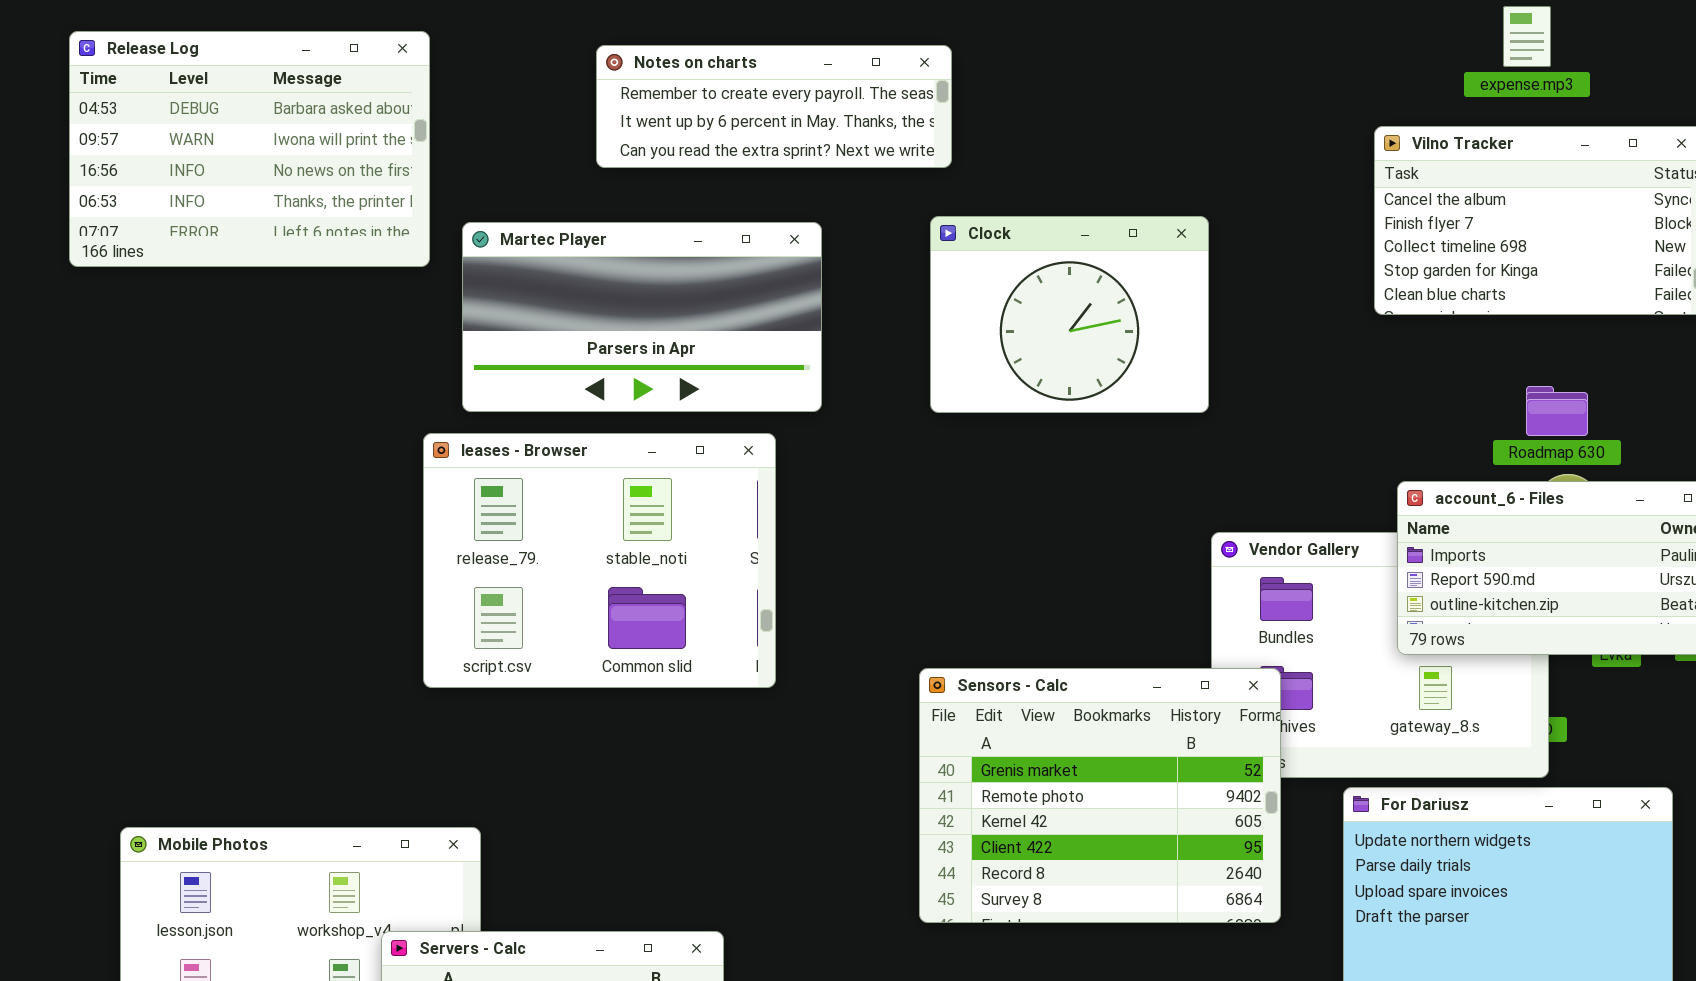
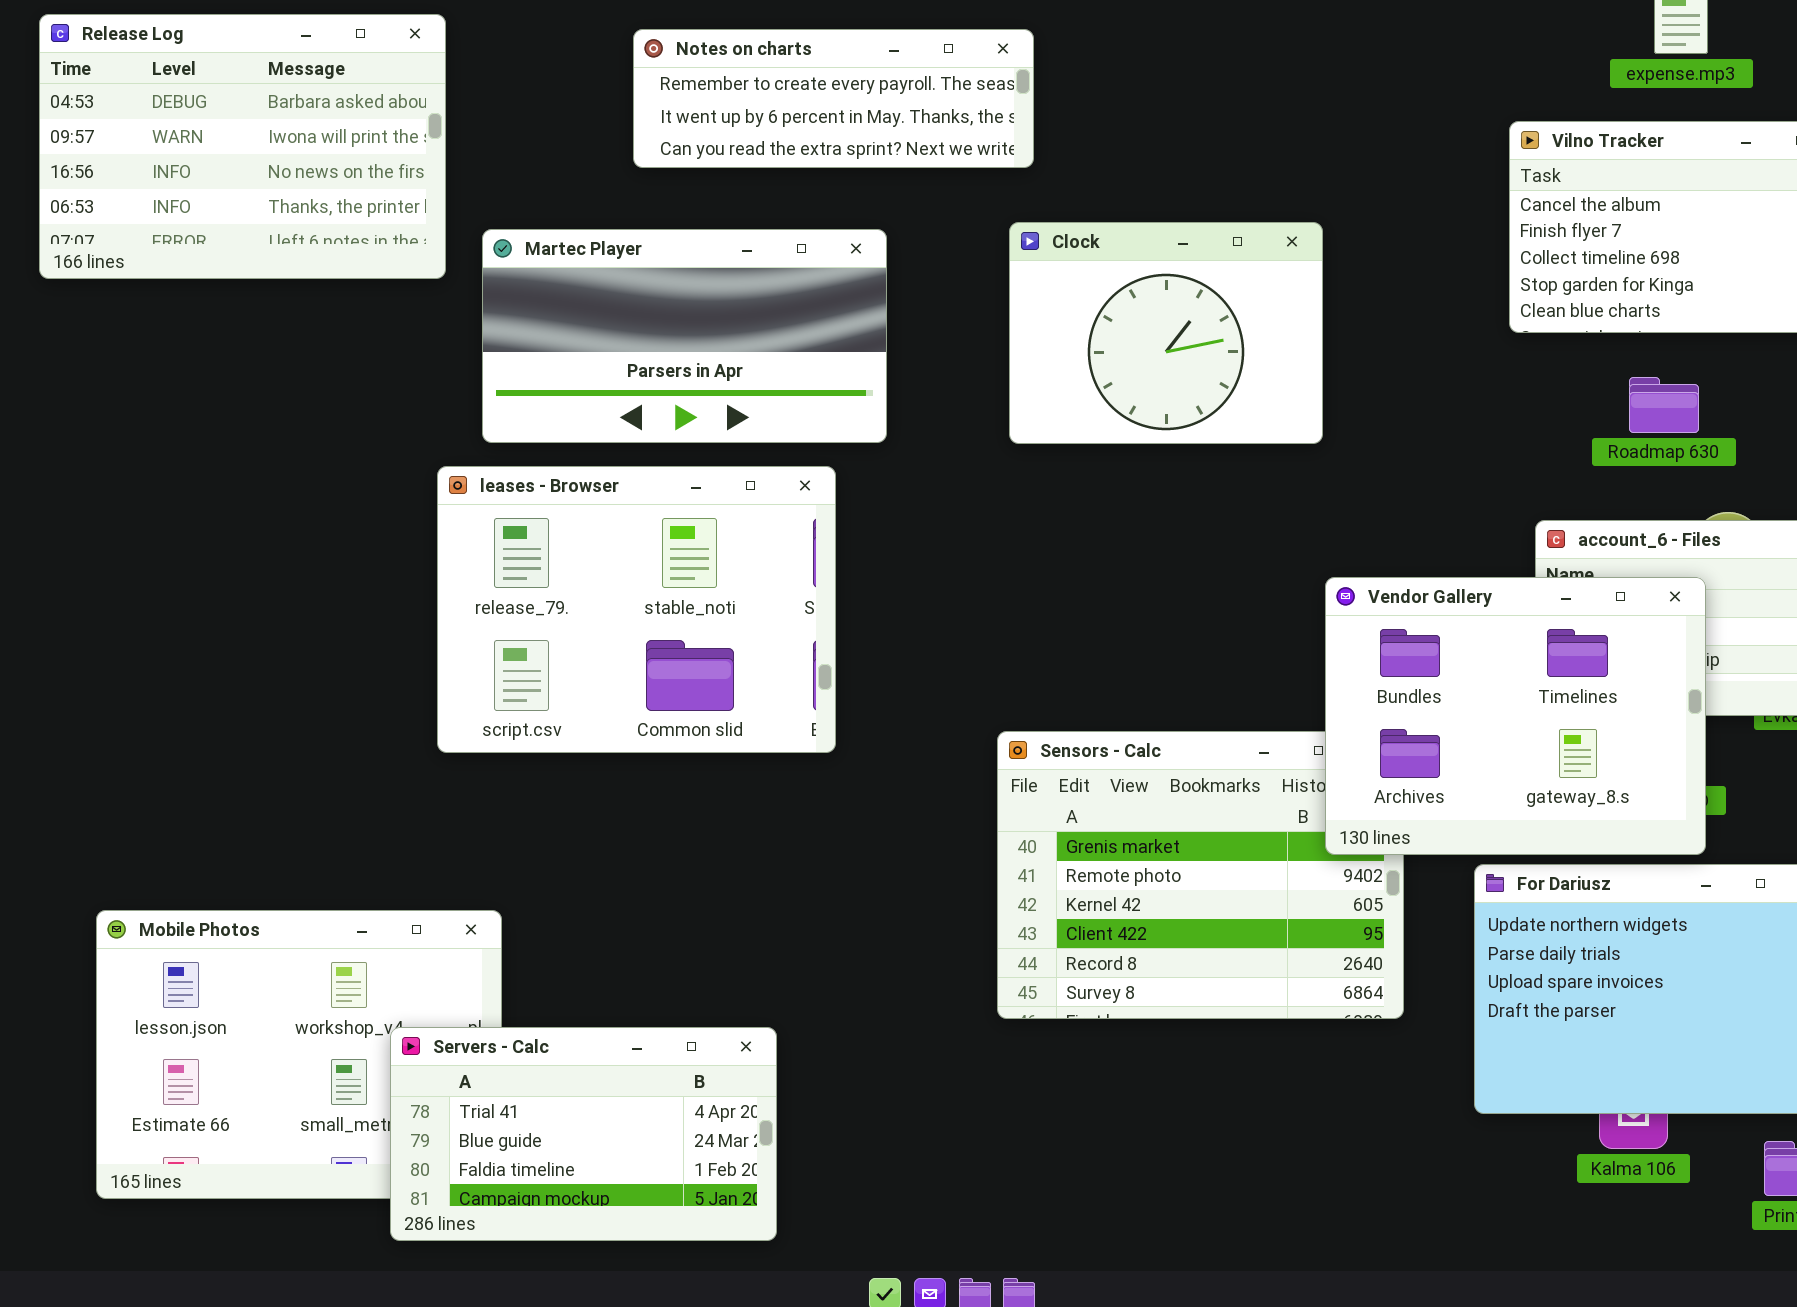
Roadmap 630: [1526,386,1588,436] -> [1629,377,1699,433], moved
Vendor Gallery: [1211,532,1549,778] -> [1325,577,1706,855], raised

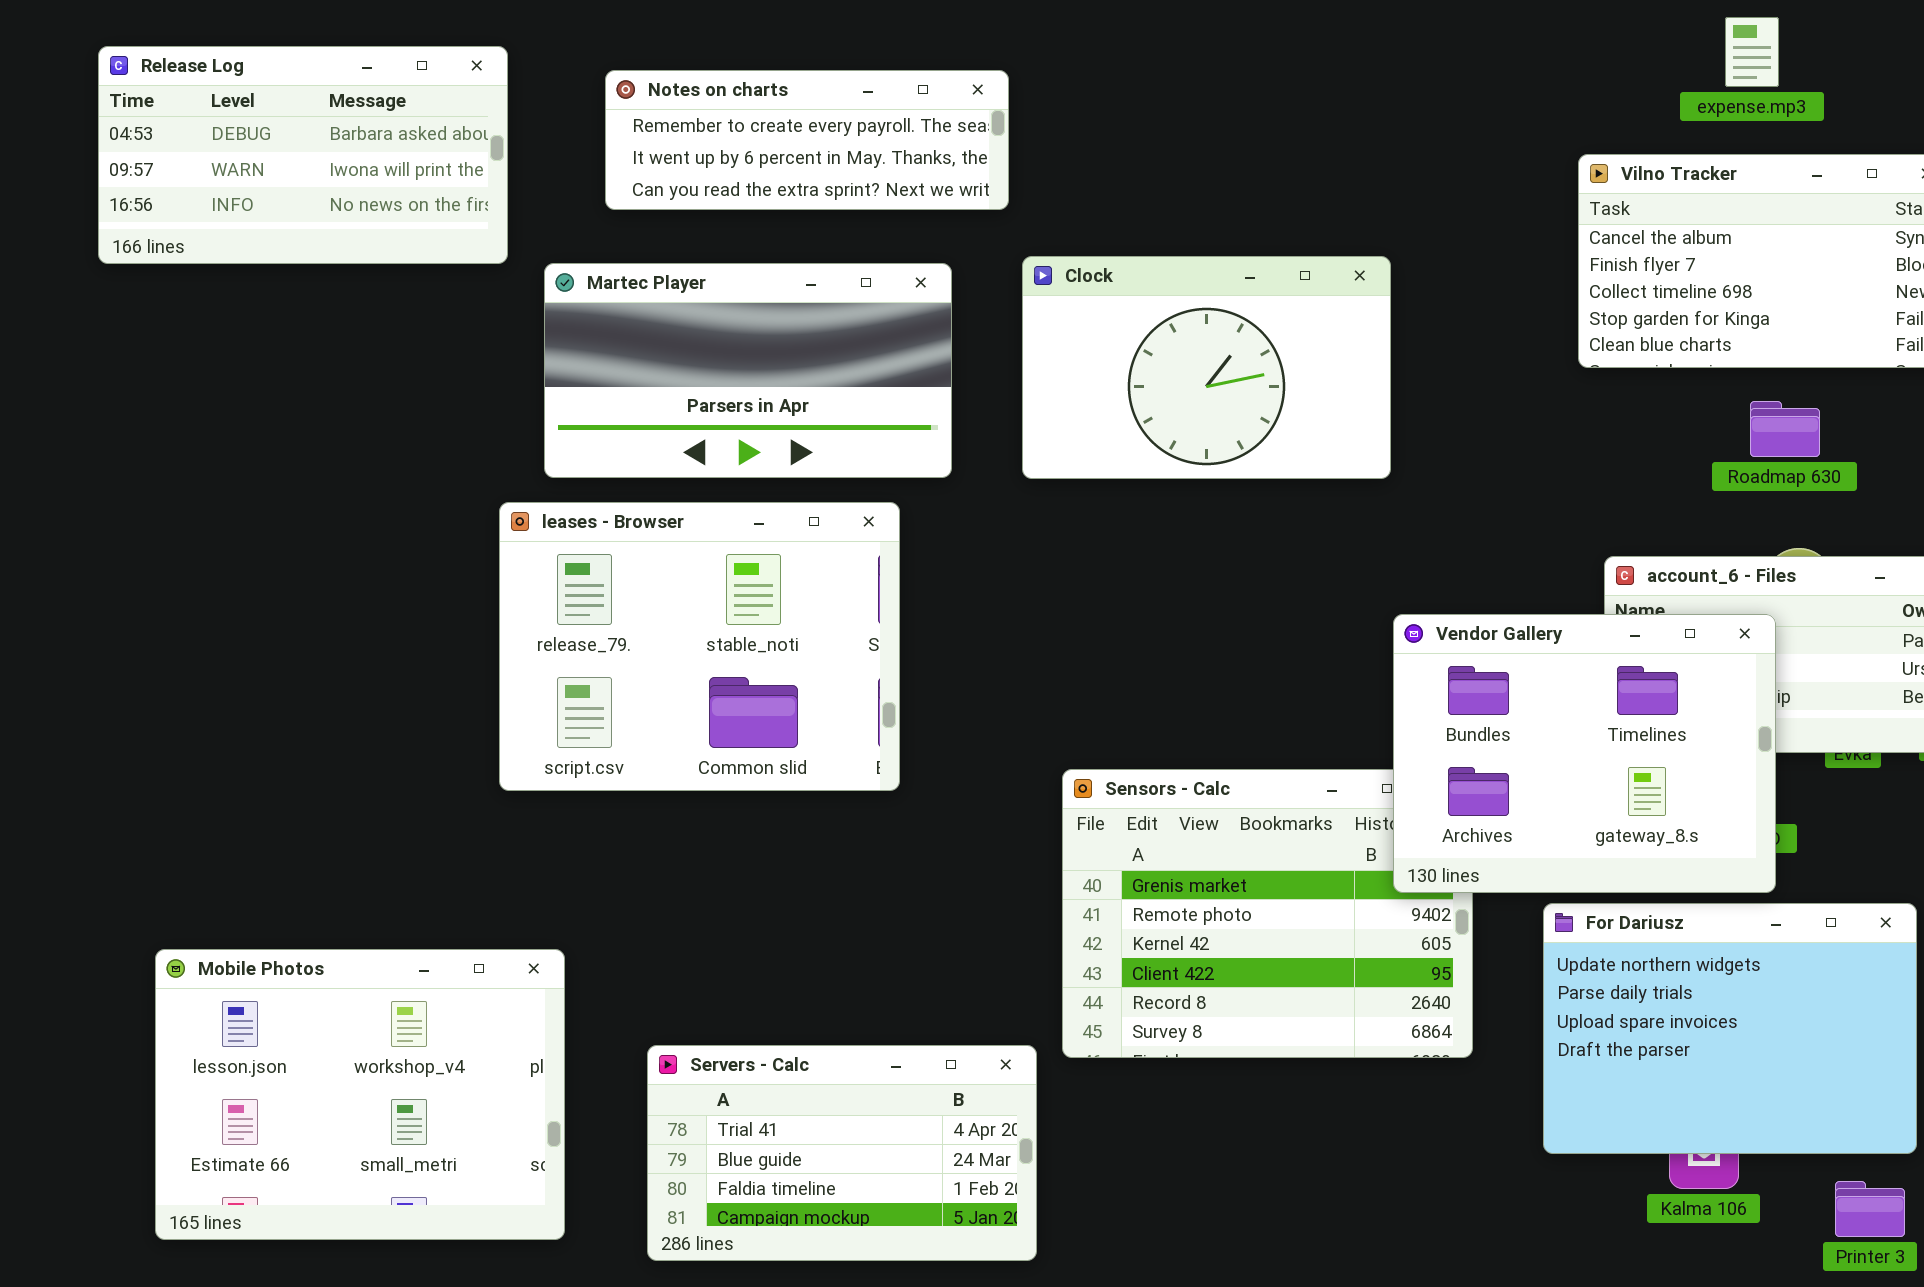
Release Log: [39,14,446,279] -> [98,46,508,264], resized
Notes on charts: [633,29,1034,168] -> [605,70,1009,210], moved
Clock: [1009,222,1323,444] -> [1022,256,1391,479], resized
Roadmap 630: [1629,377,1699,433] -> [1750,401,1820,457], moved
Servers - Calc: [390,1027,777,1241] -> [647,1045,1037,1261], moved

